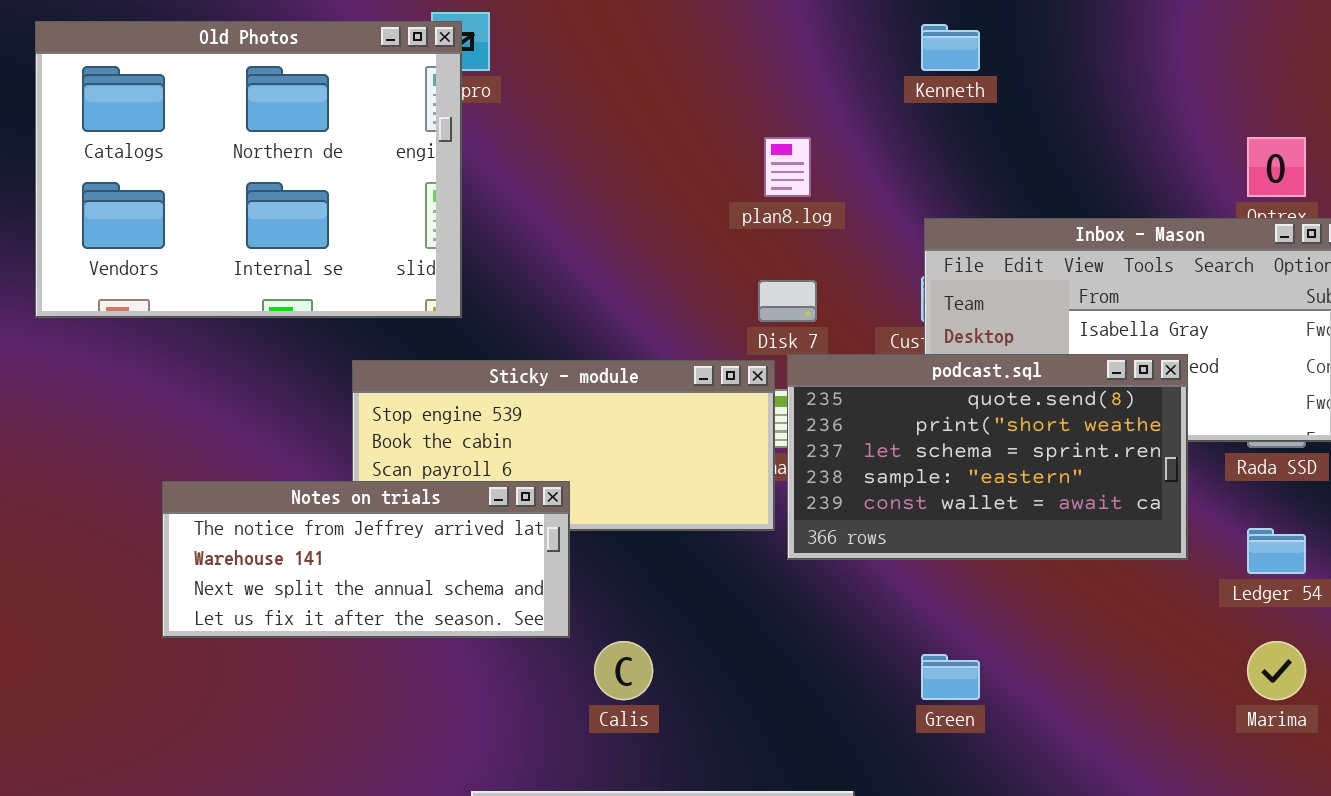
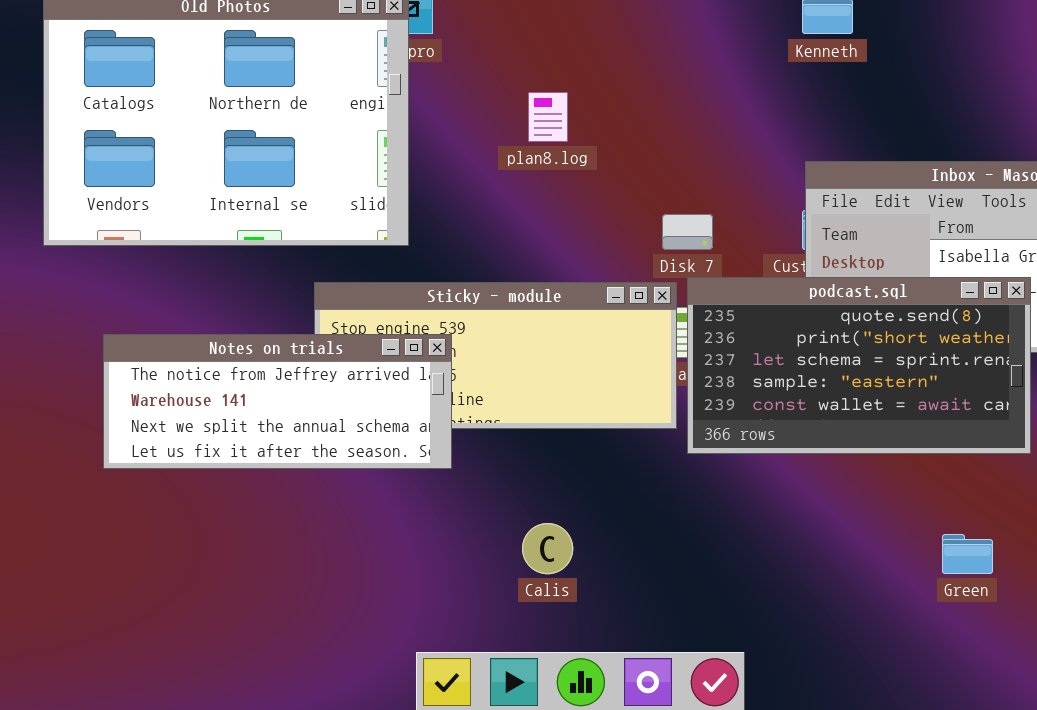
plan8.log: [764,137,811,197] -> [528,92,568,142], moved
Notes on trials: [162,481,570,638] -> [103,334,452,469], moved
Green: [921,654,980,700] -> [942,534,993,574], moved

